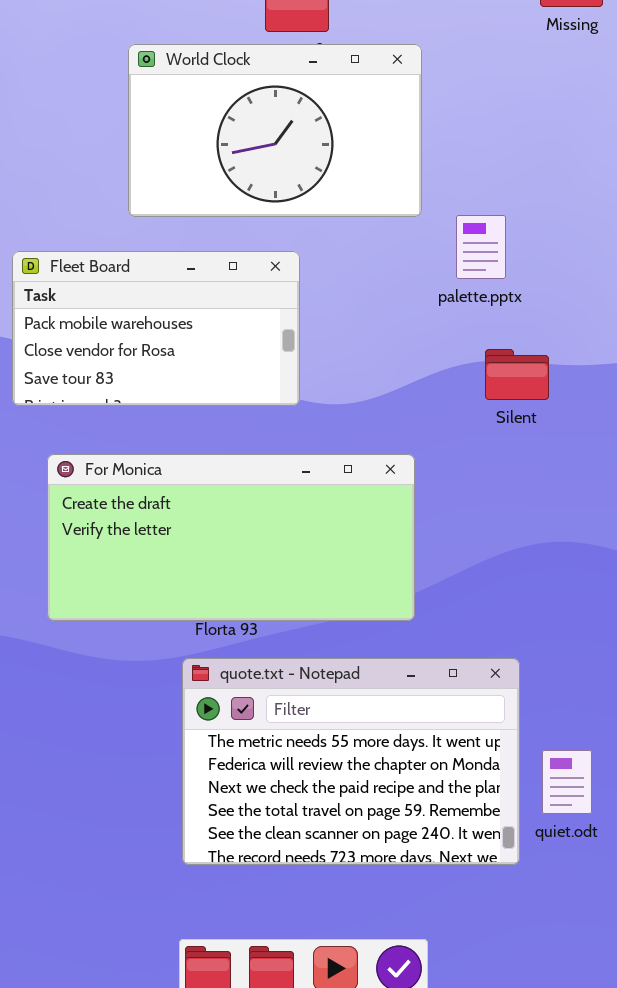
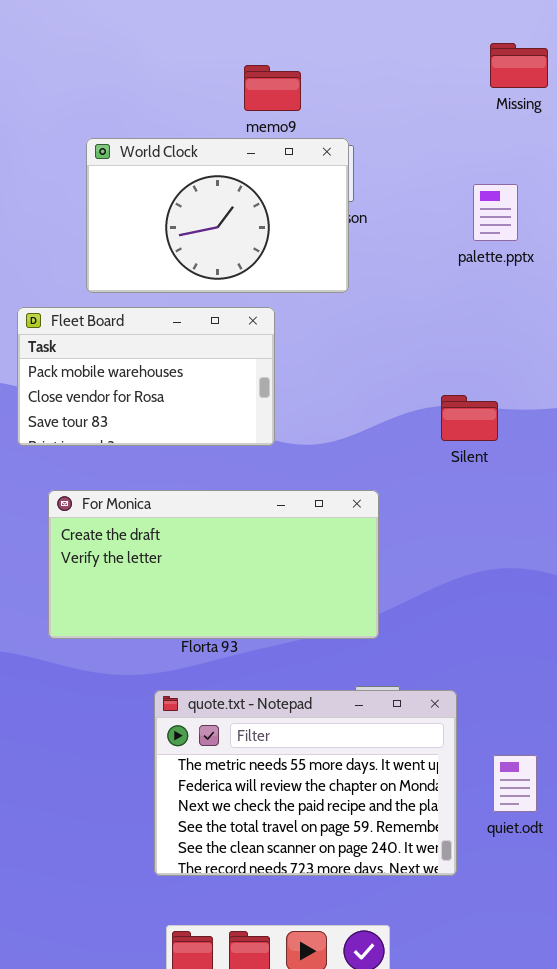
World Clock: [128,44,422,217] -> [86,138,349,293], moved
palette.pptx: [456,215,506,279] -> [473,184,518,241], moved
quote.txt - Notepad: [182,658,520,865] -> [154,690,457,876], moved

